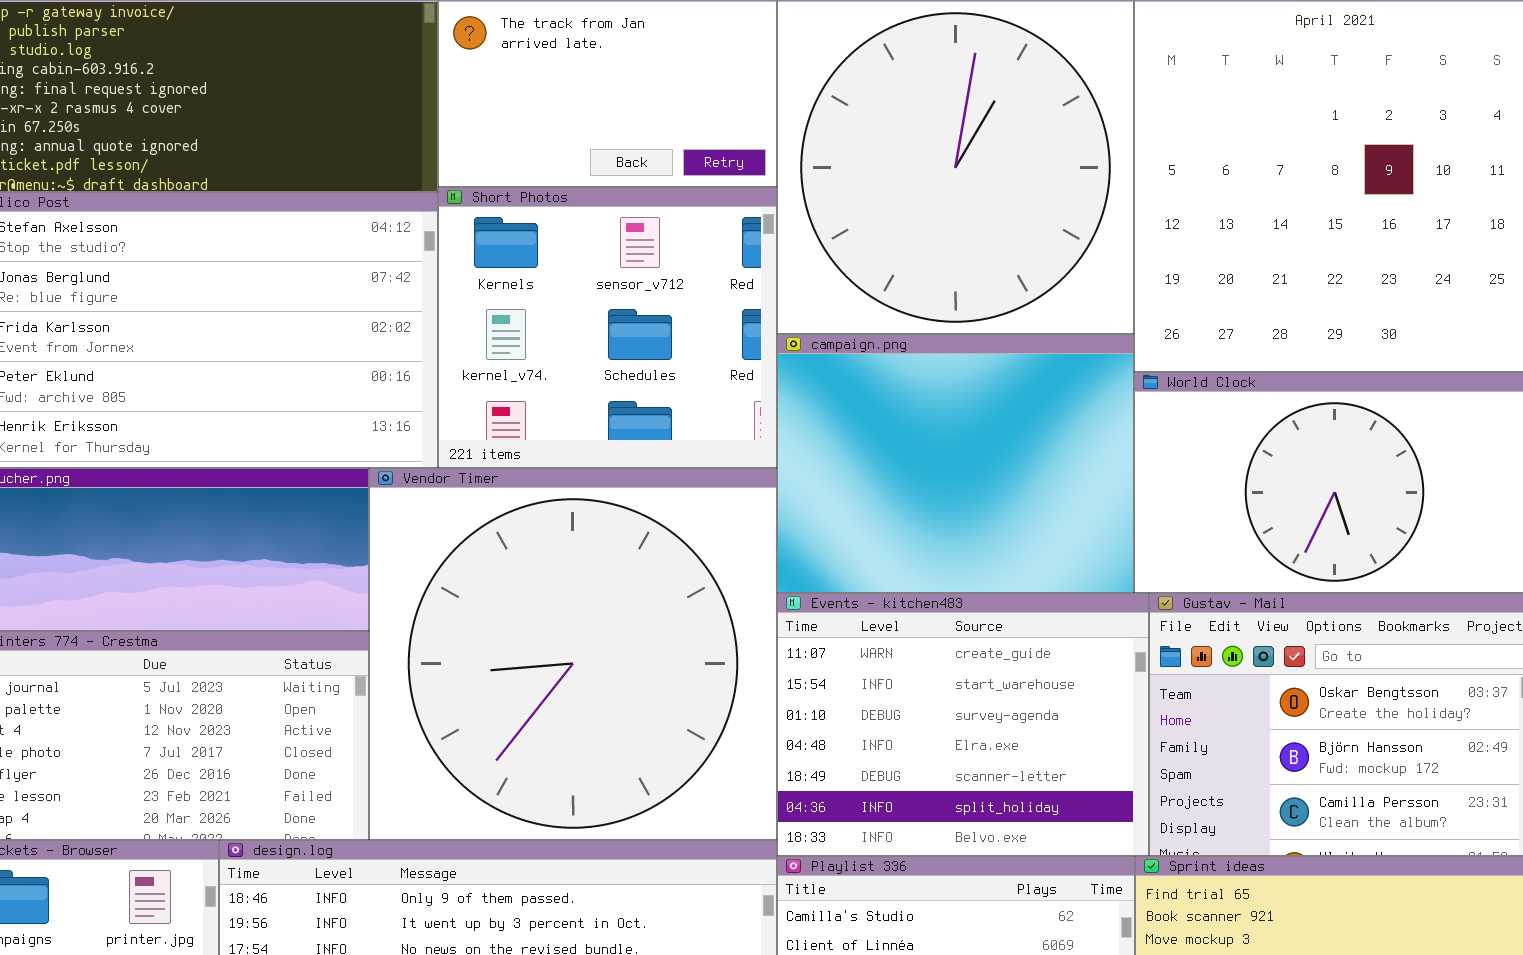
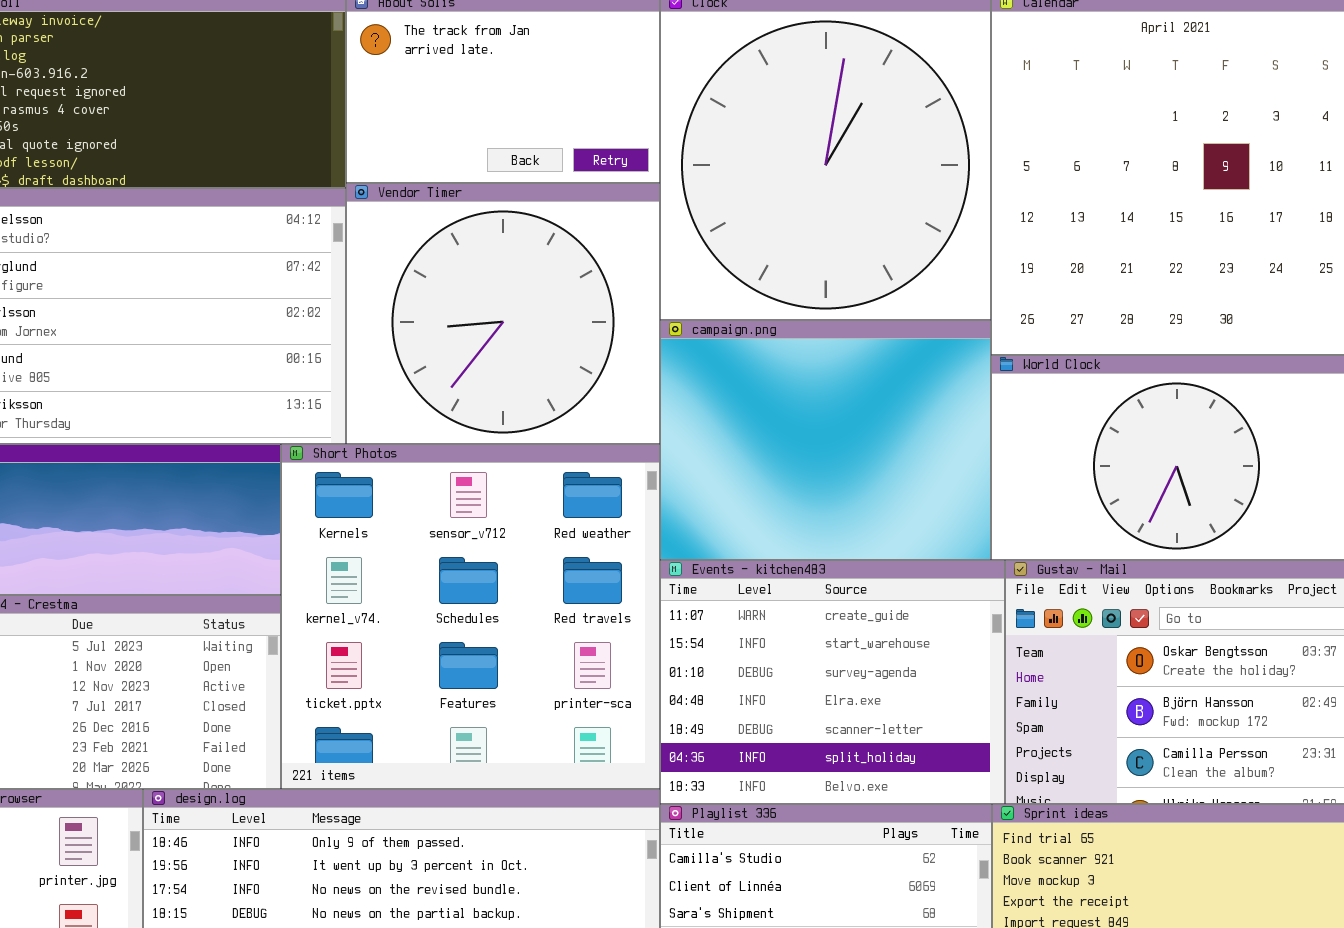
Short Photos: [438,187,777,468] -> [281,444,660,789], moved, resized
Vendor Timer: [369,468,777,840] -> [346,183,660,444], moved, resized

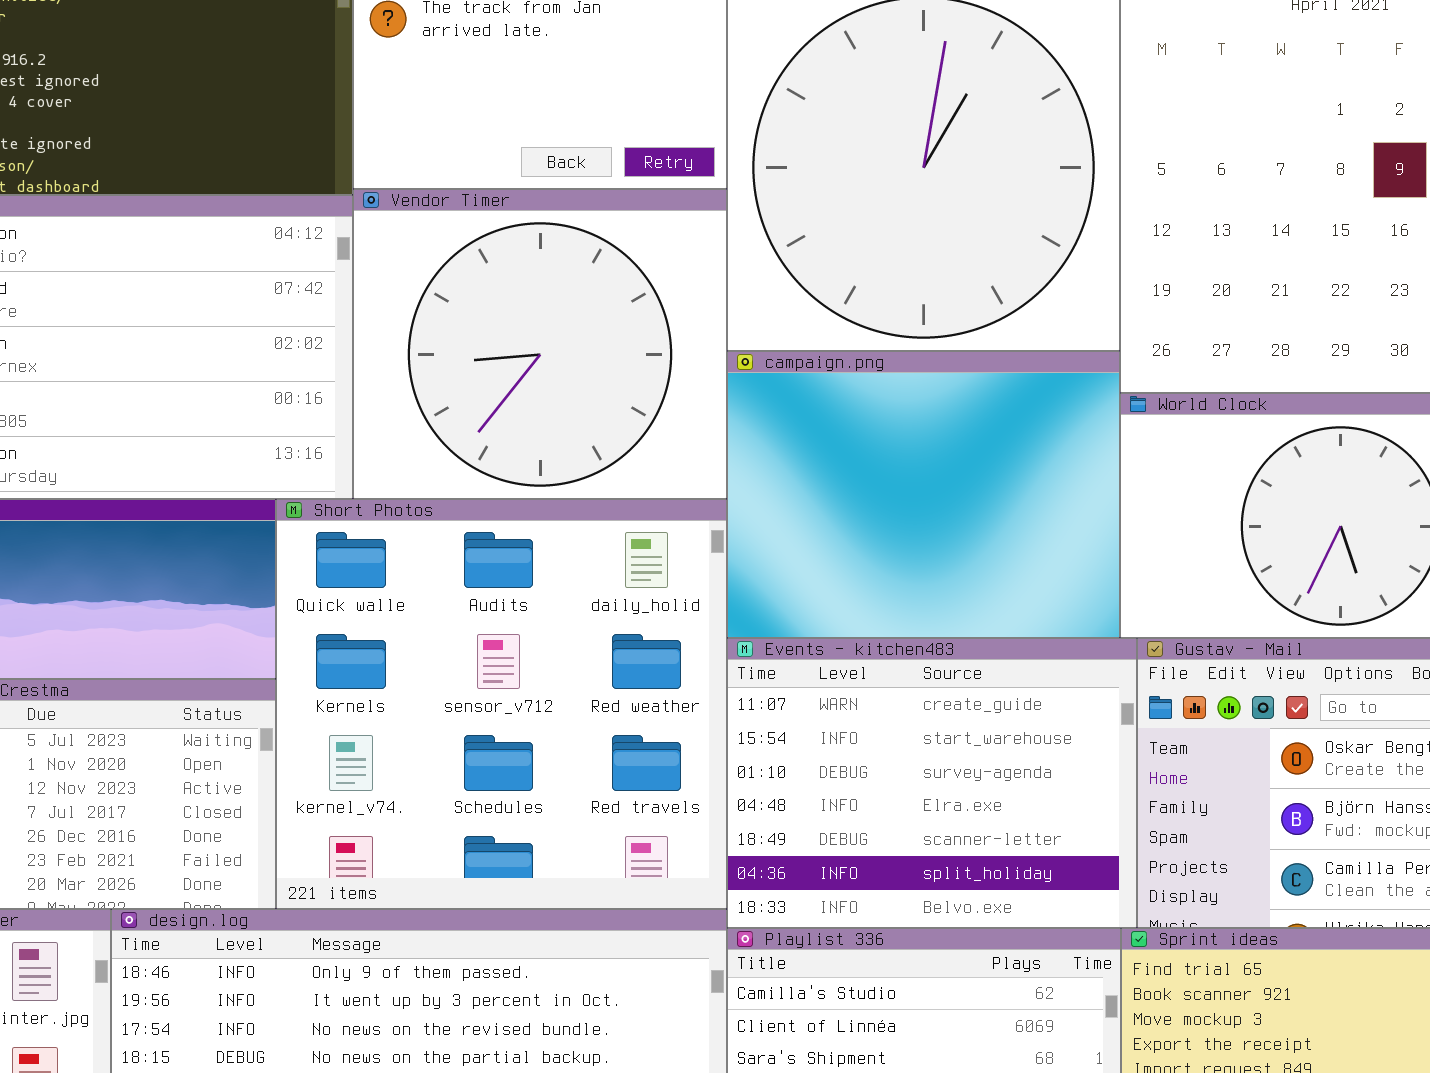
Short Photos: [281,444,660,789] -> [276,499,727,909], scrolled up 1 row

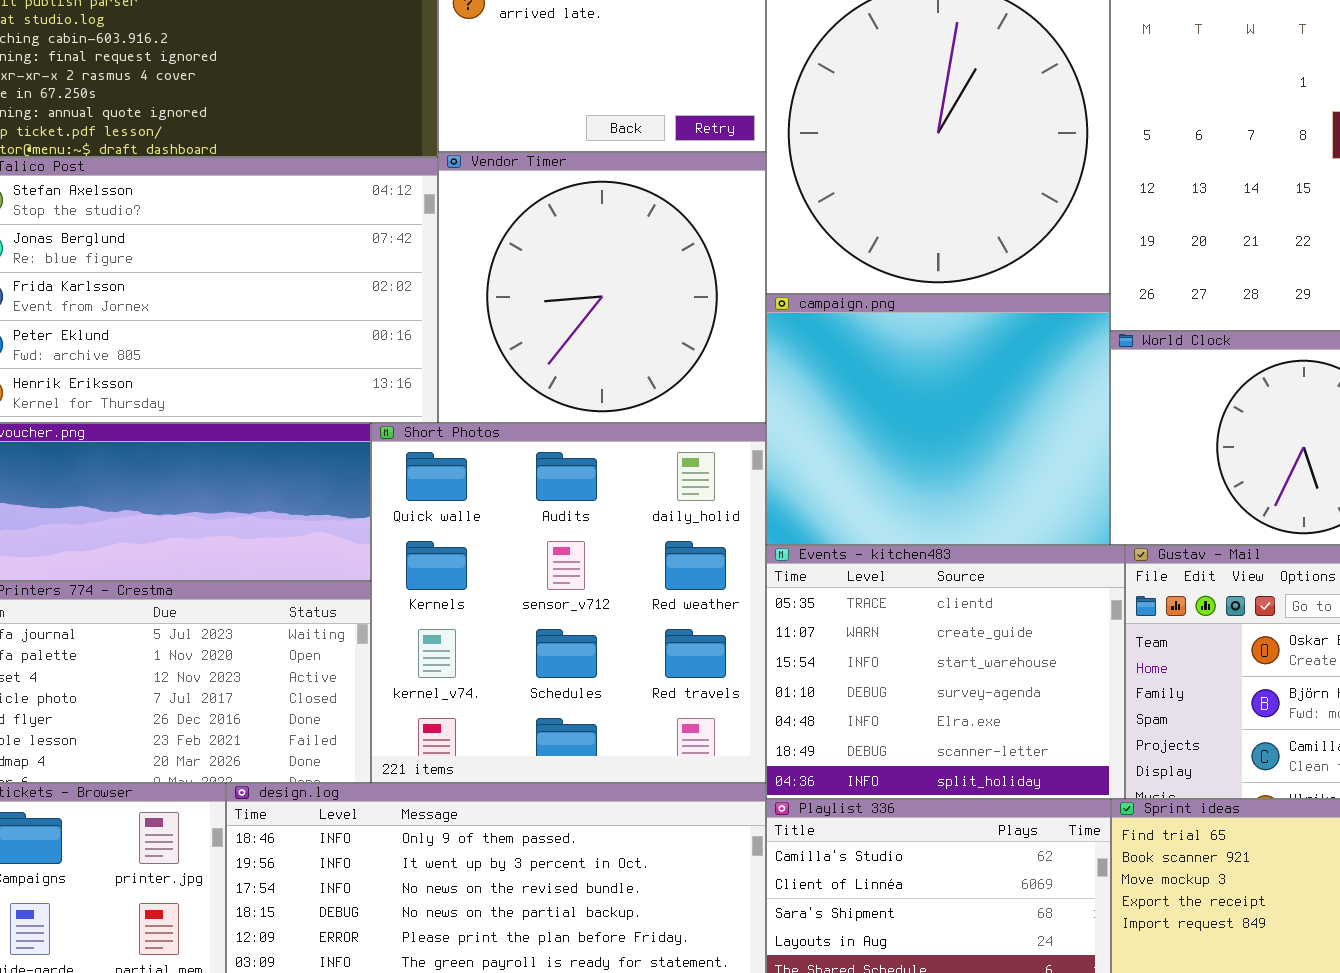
Events - kitchen483: [727,638,1137,928] -> [766,545,1125,799], scrolled up 1 row

